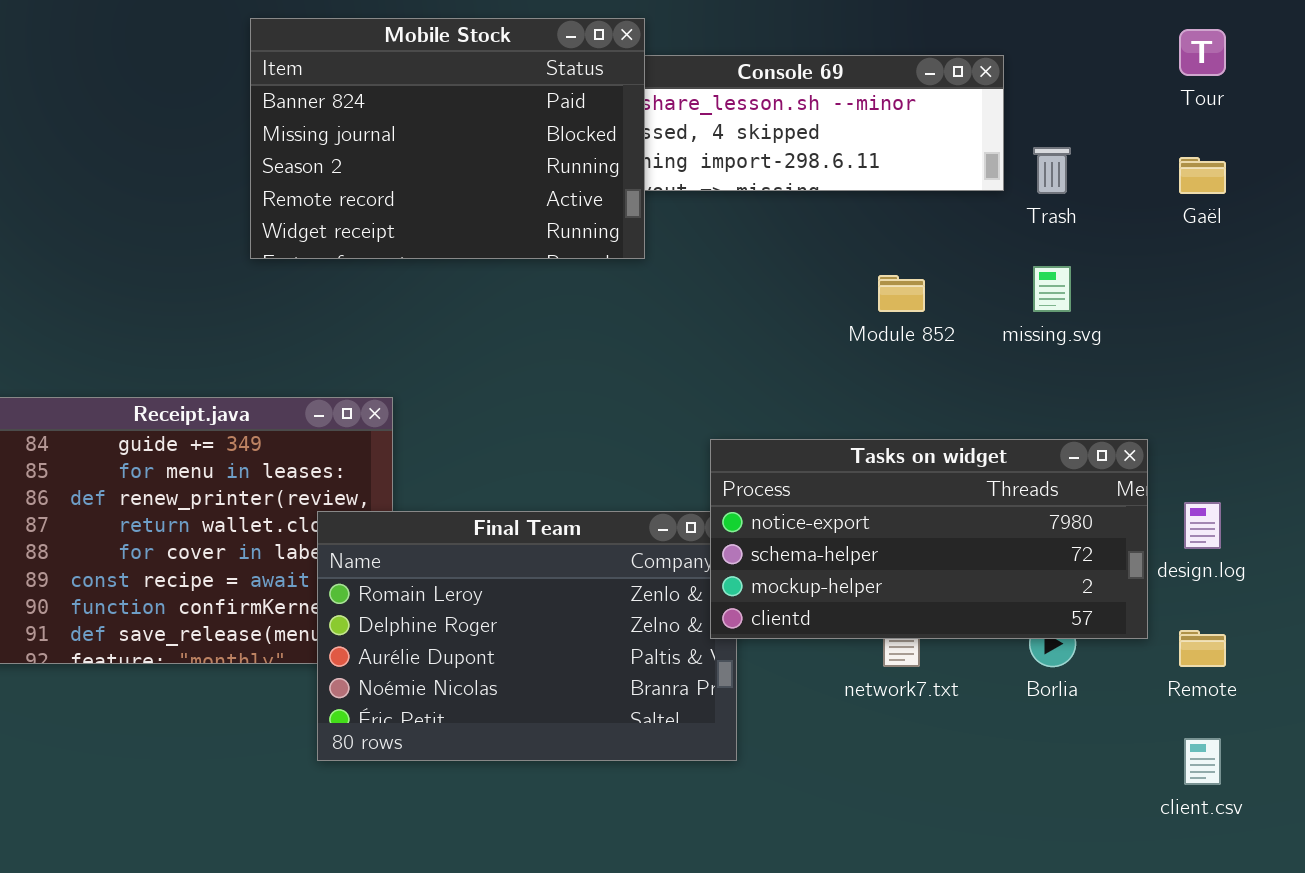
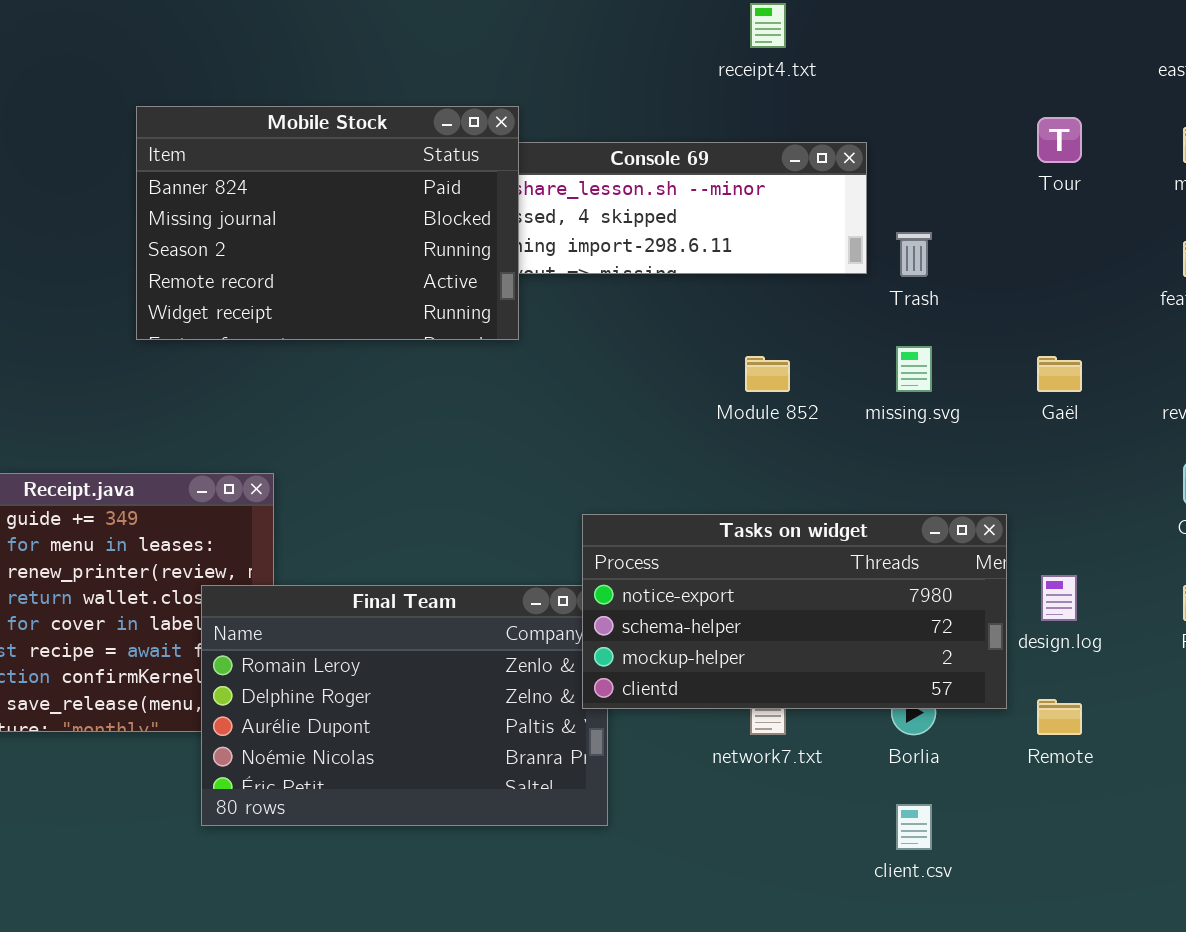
Gaël: [1179,157,1226,194] -> [1037,356,1082,392], moved
client.csv: [1184,738,1221,785] -> [896,804,932,850], moved

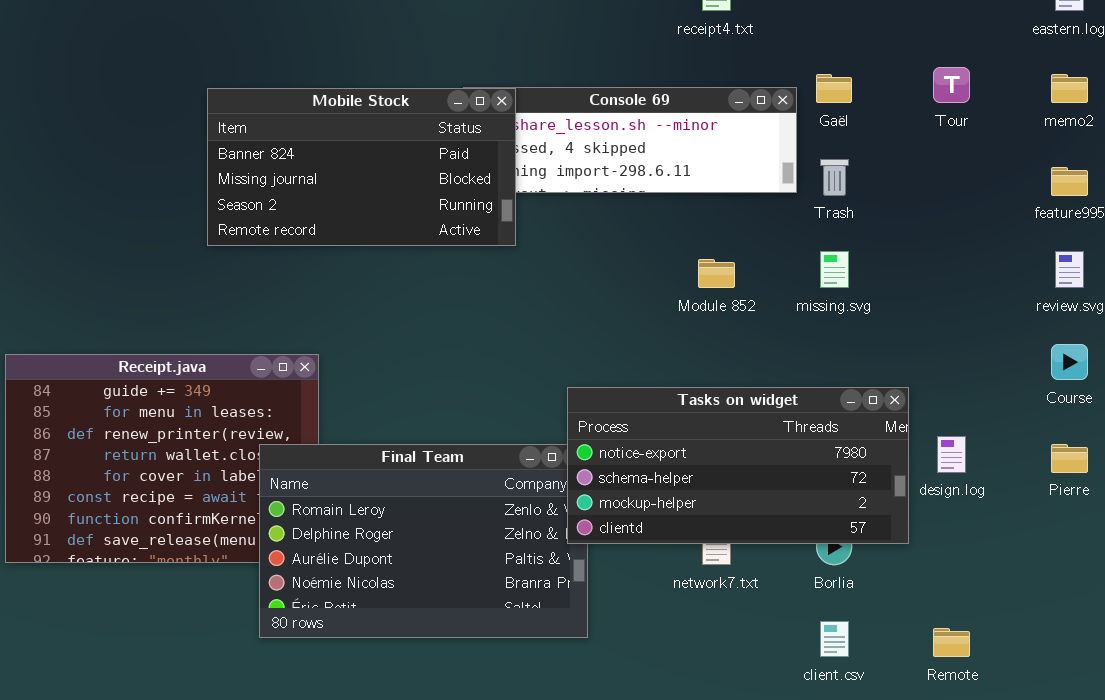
Mobile Stock: [136,106,519,340] -> [207,88,516,246], resized
Gaël: [1037,356,1082,392] -> [816,74,852,103], moved
Remote: [1037,699,1082,735] -> [933,628,970,657], moved

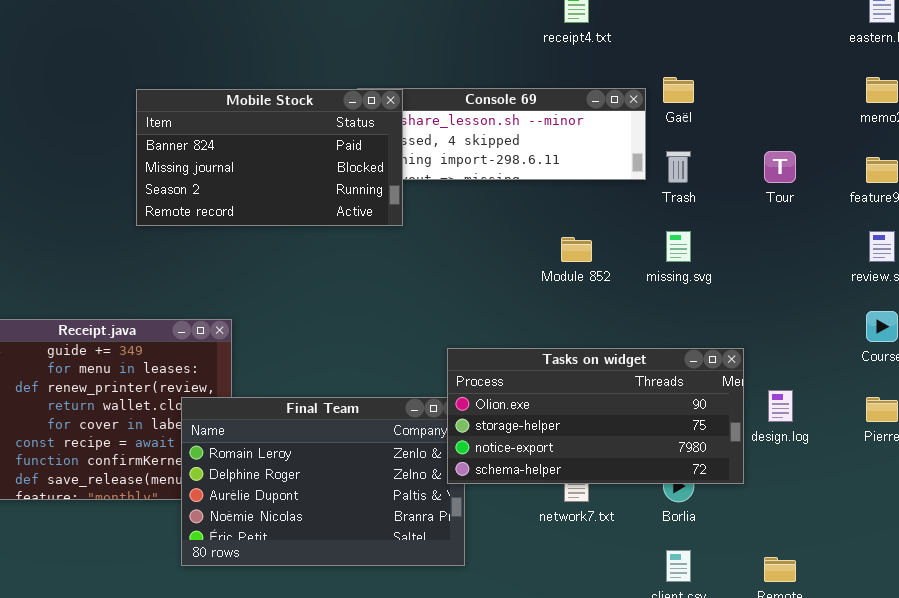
Tour: [933,67,970,103] -> [764,151,796,183], moved
Tasks on widget: [567,387,909,544] -> [447,348,744,484], scrolled up 2 rows

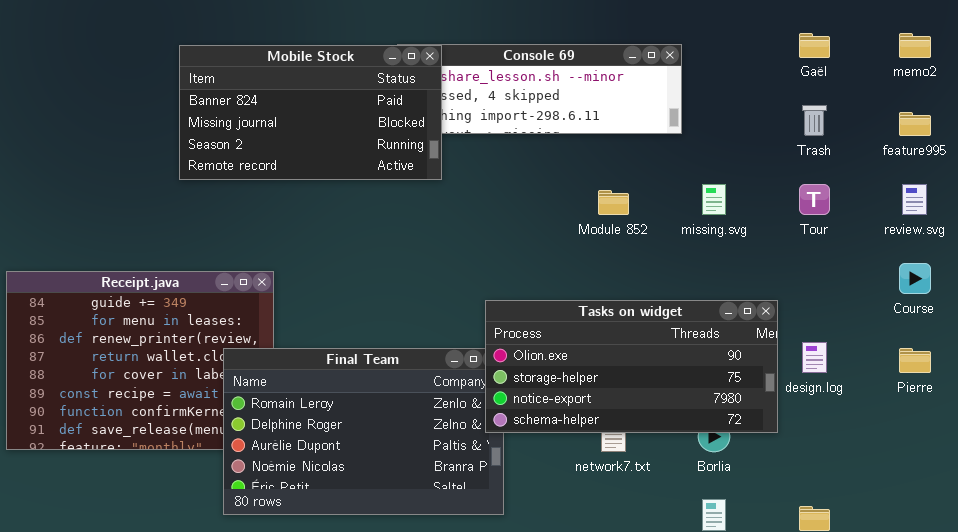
Gaël: [663,77,694,103] -> [799,33,830,58], moved
Trash: [666,151,691,183] -> [802,105,827,136], moved
Tour: [764,151,796,183] -> [799,184,830,215], moved

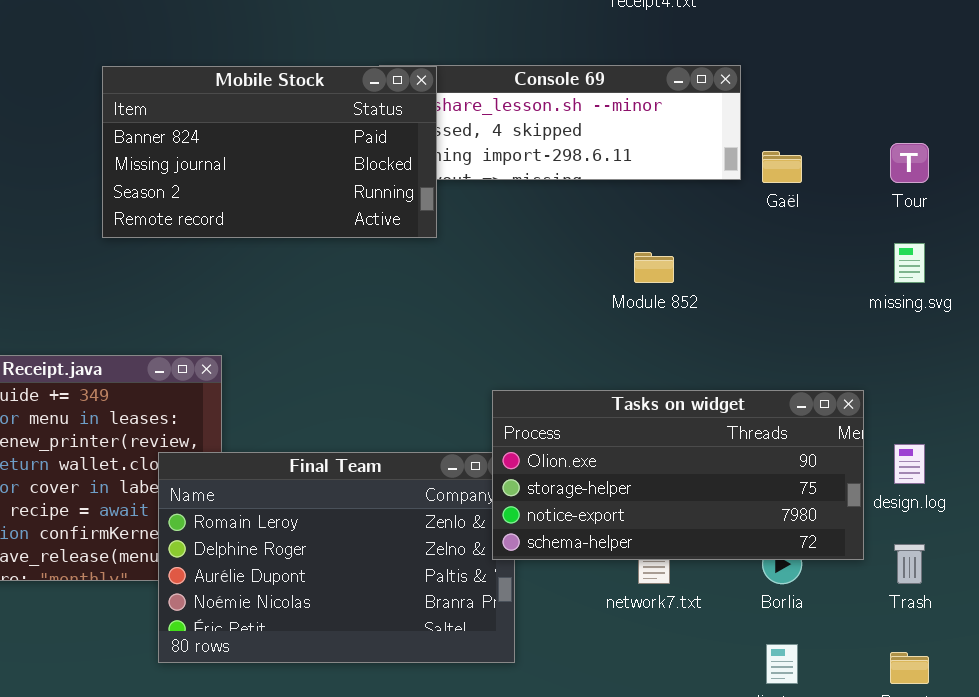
Gaël: [799,33,830,58] -> [762,151,802,183], moved
Trash: [802,105,827,136] -> [894,544,925,584], moved
missing.svg: [702,184,726,215] -> [894,243,925,283], moved
Tour: [799,184,830,215] -> [890,143,929,183], moved

